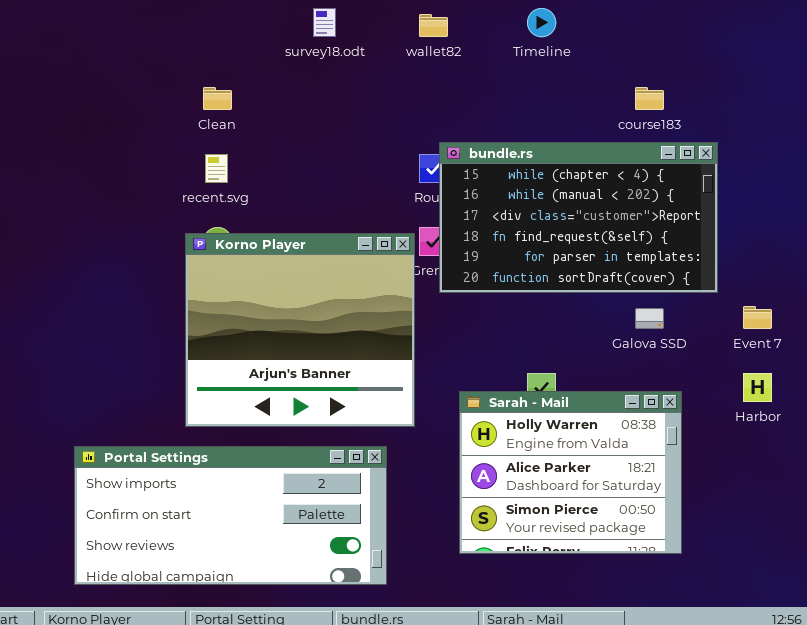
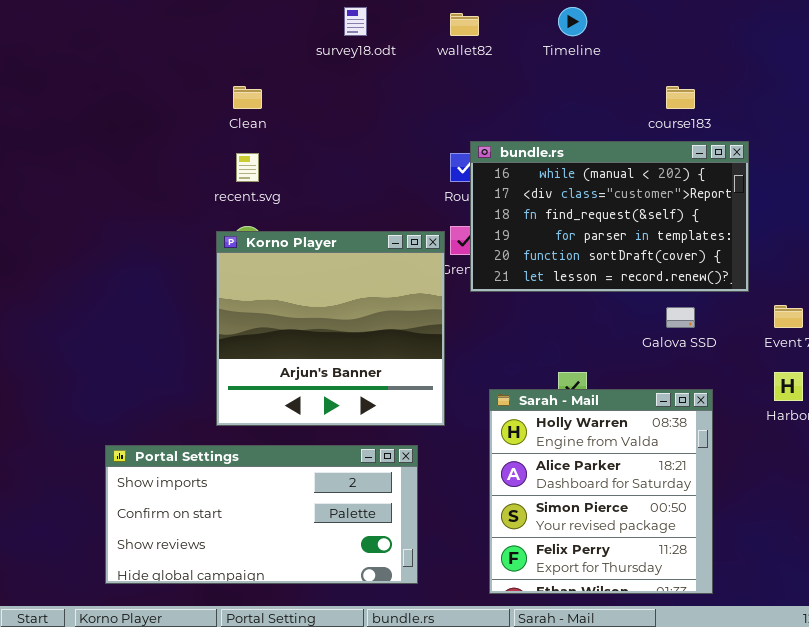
bundle.rs: [439,142,718,293] -> [470,141,749,292], scrolled down 1 row
Sarah - Mail: [459,391,682,554] -> [489,389,713,594], resized

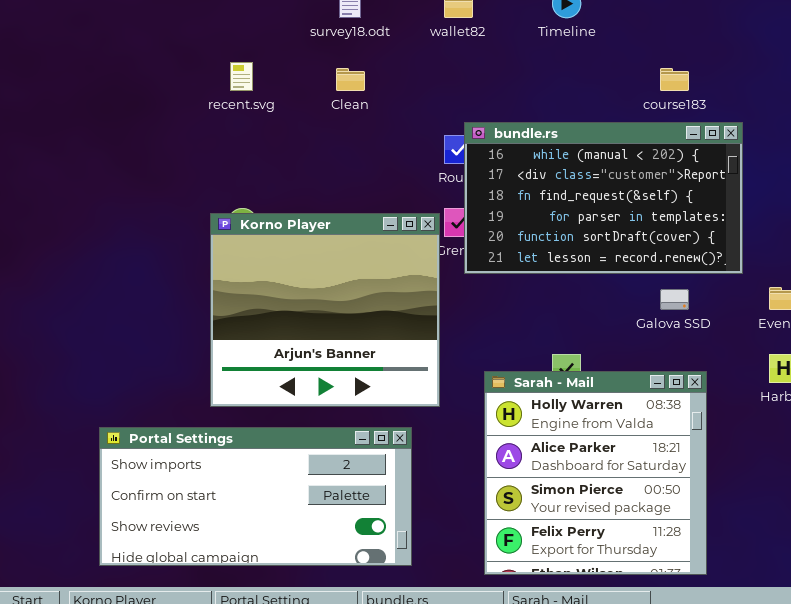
Clean: [233,86,262,109] -> [336,68,365,91], moved
recent.svg: [236,153,259,182] -> [230,62,253,91], moved

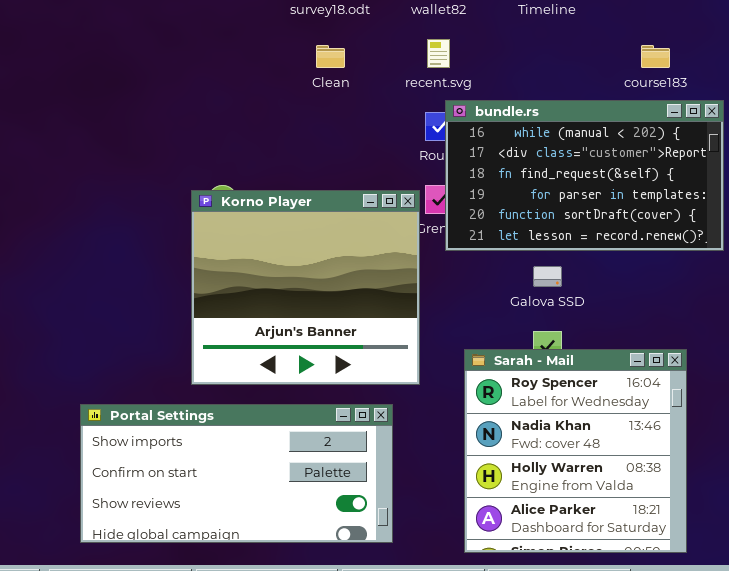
recent.svg: [230,62,253,91] -> [427,39,450,68], moved
Galova SSD: [660,289,689,310] -> [533,266,562,287], moved
Sarah - Mail: [484,371,707,575] -> [464,349,687,553], scrolled up 2 rows

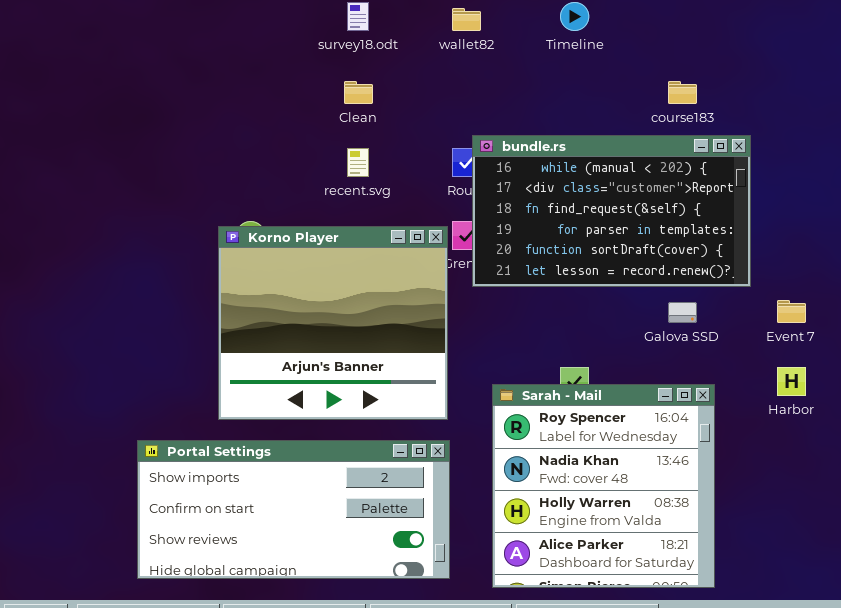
recent.svg: [427,39,450,68] -> [347,148,369,177], moved
Galova SSD: [533,266,562,287] -> [668,302,697,323], moved
Portal Settings: [80,404,393,543] -> [137,440,450,579], moved

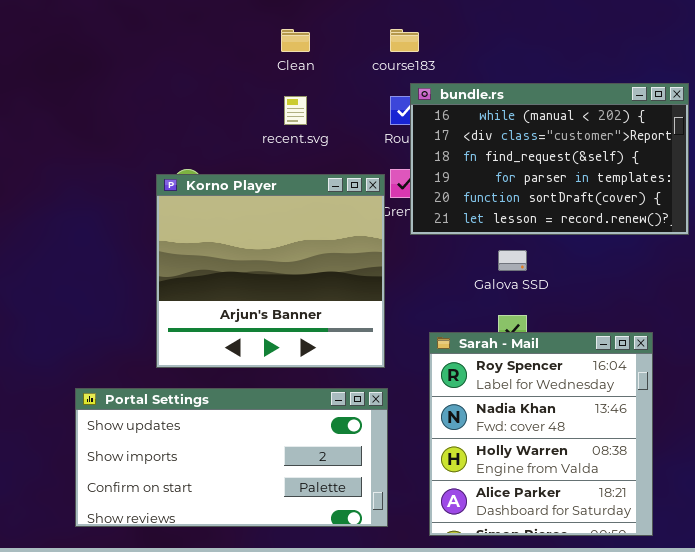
course183: [668,81,697,104] -> [390,29,419,52], moved
Galova SSD: [668,302,697,323] -> [498,250,527,271], moved
Portal Settings: [137,440,450,579] -> [75,388,388,527], scrolled up 1 row

